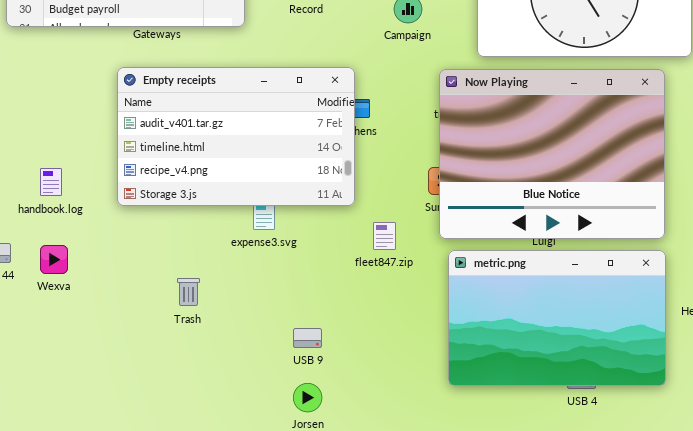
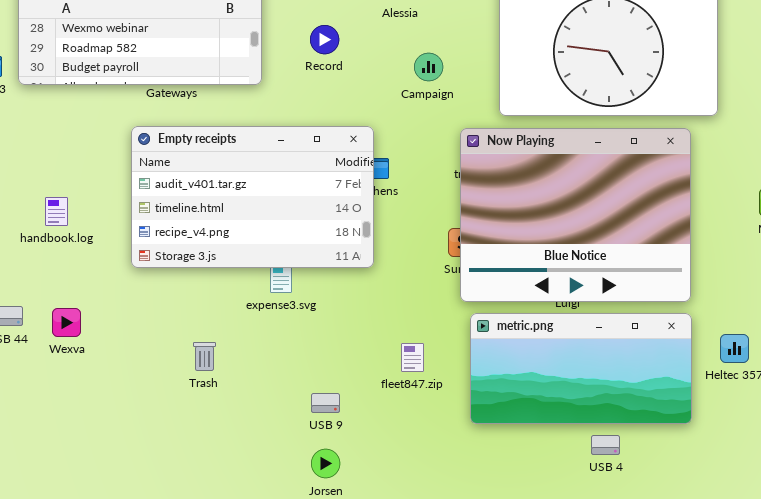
handbook.log: [40,168,62,196] -> [45,197,68,226], moved
fleet847.zip: [373,222,396,250] -> [401,343,424,372], moved
metric.png: [448,250,666,386] -> [470,313,692,424], resized

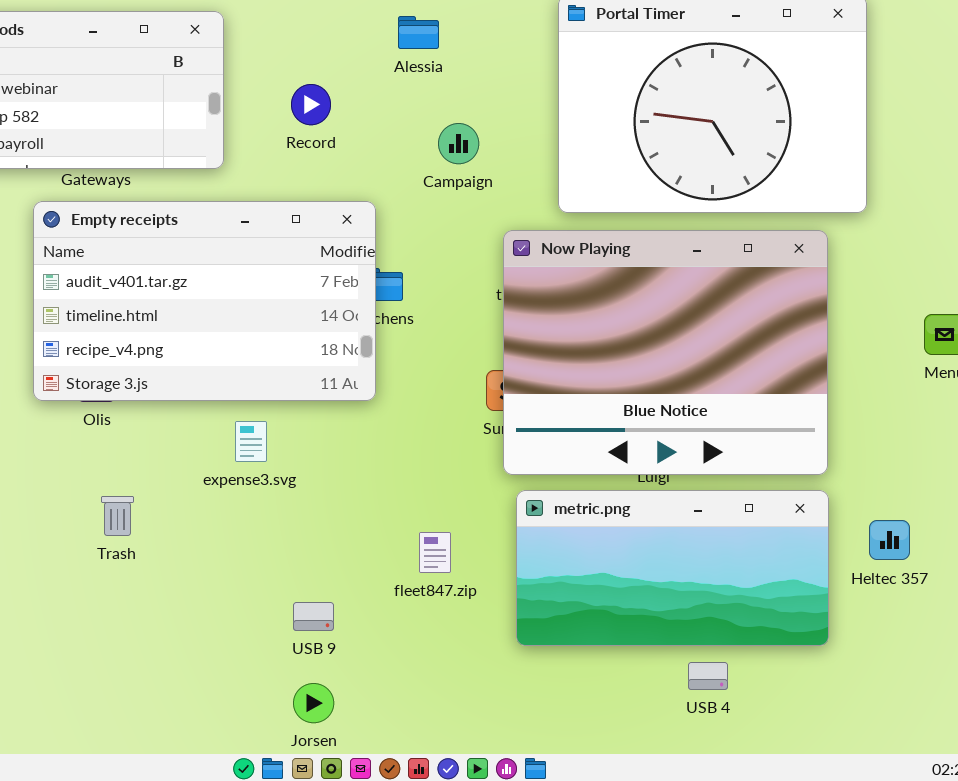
Empty receipts: [131,126,374,268] -> [33,201,376,401], moved
Trash: [193,342,216,371] -> [101,496,134,536], moved

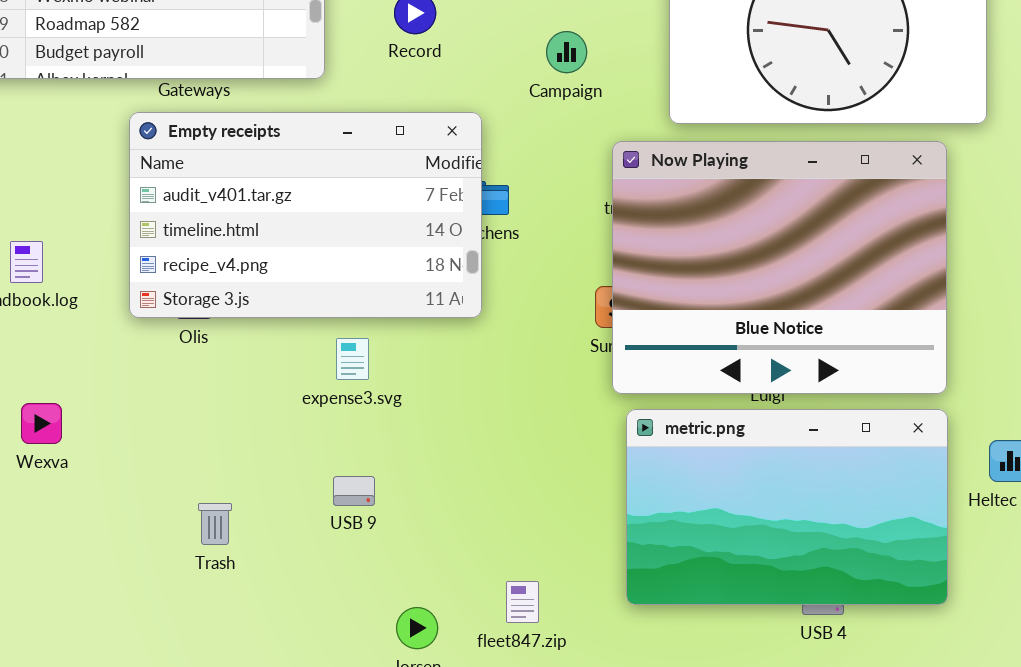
metric.png: [516,490,829,646] -> [626,409,948,605], resized
Trash: [101,496,134,536] -> [198,503,232,545], moved
fleet847.zip: [419,532,451,573] -> [506,581,539,623], moved
USB 9: [293,602,334,631] -> [333,476,375,506], moved

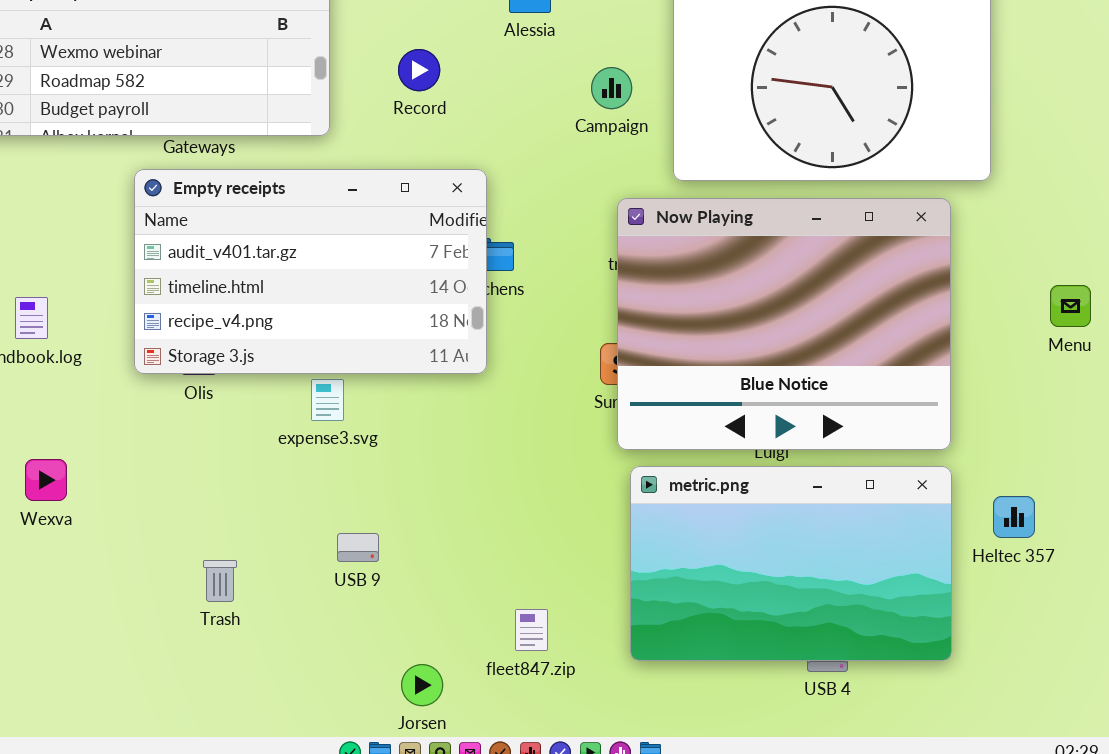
Campaign: [546,31,587,73] -> [591,67,632,109], moved
expense3.svg: [336,338,369,380] -> [311,379,344,421], moved
fleet847.zip: [506,581,539,623] -> [515,609,548,651], moved

